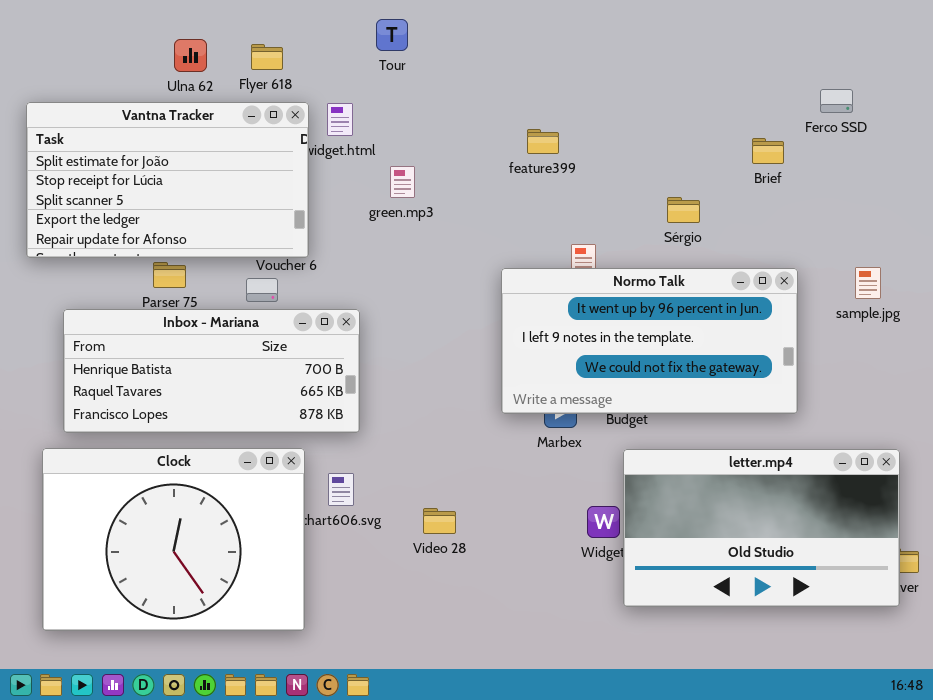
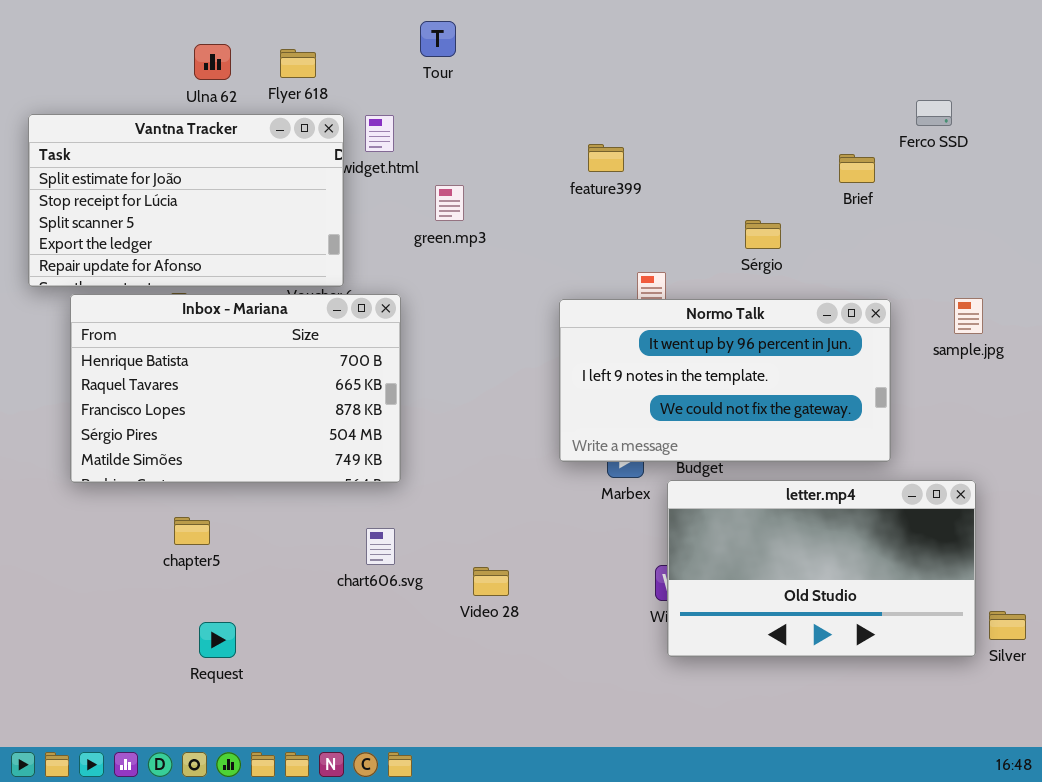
Inbox - Mariana: [63,309,360,433] -> [70,294,401,483], resized
Clock: [42,448,305,631] -> none, closed
letter.mp4: [623,449,900,607] -> [667,480,976,657], moved

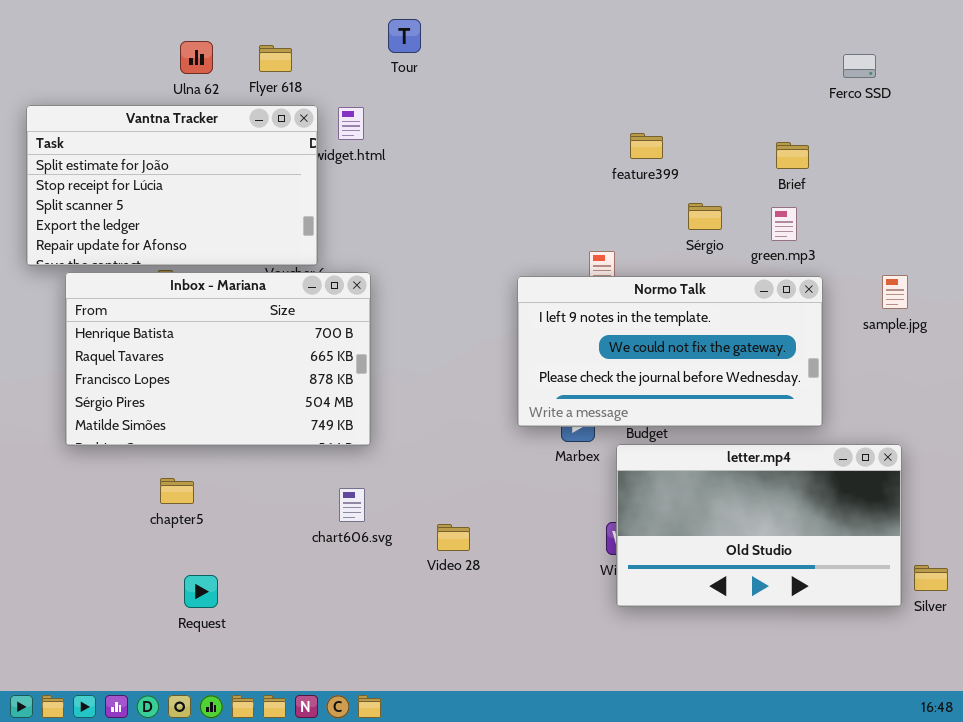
Ferco SSD: [916,100,952,126] -> [843,54,876,78], moved
feature399: [588,144,624,172] -> [630,133,663,159], moved
green.mp3: [435,185,464,221] -> [771,207,797,241], moved
Normo Talk: [559,299,891,462] -> [517,276,823,427], scrolled down 1 row

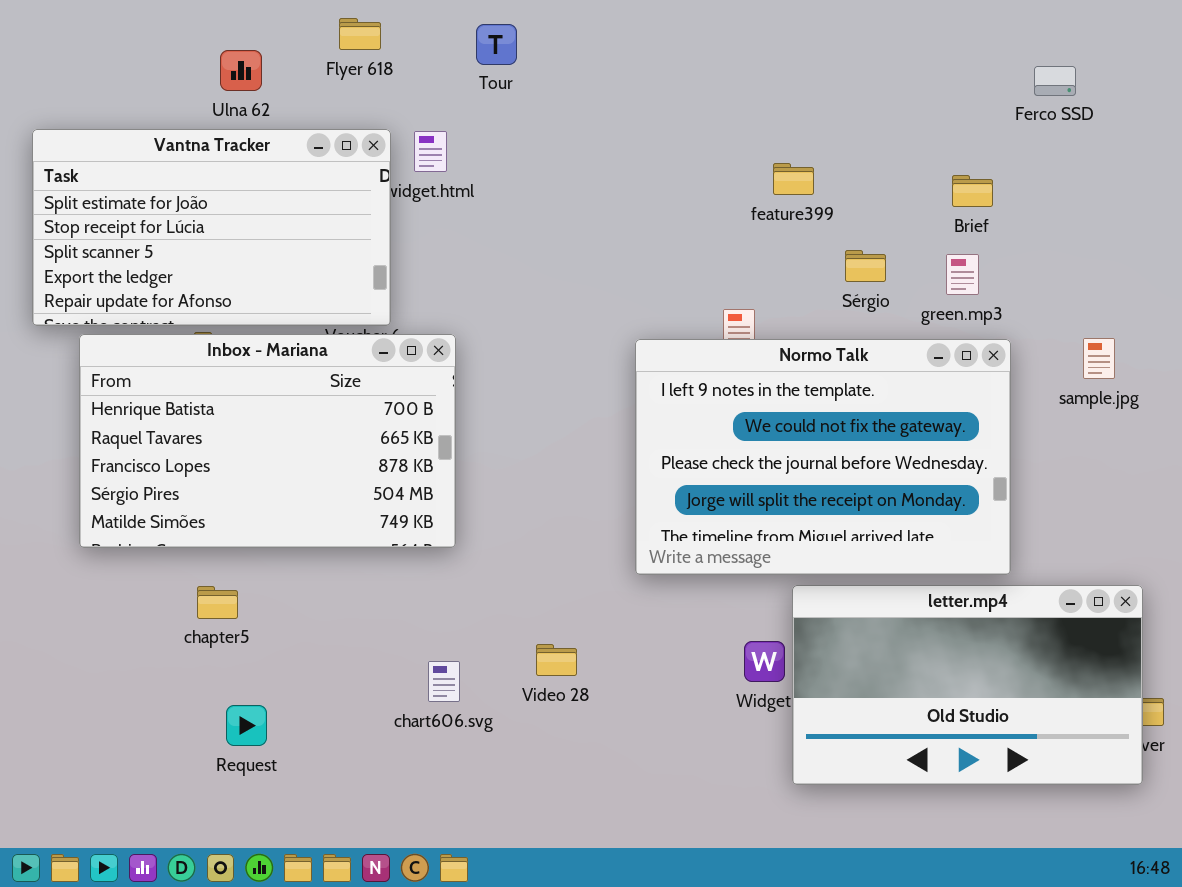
Flyer 618: [259,45,292,72] -> [339,18,381,50], moved
Normo Talk: [517,276,823,427] -> [635,339,1011,575], resized
letter.mp4: [616,444,902,607] -> [792,585,1143,785], moved
chart606.svg: [339,488,365,522] -> [428,661,460,702], moved

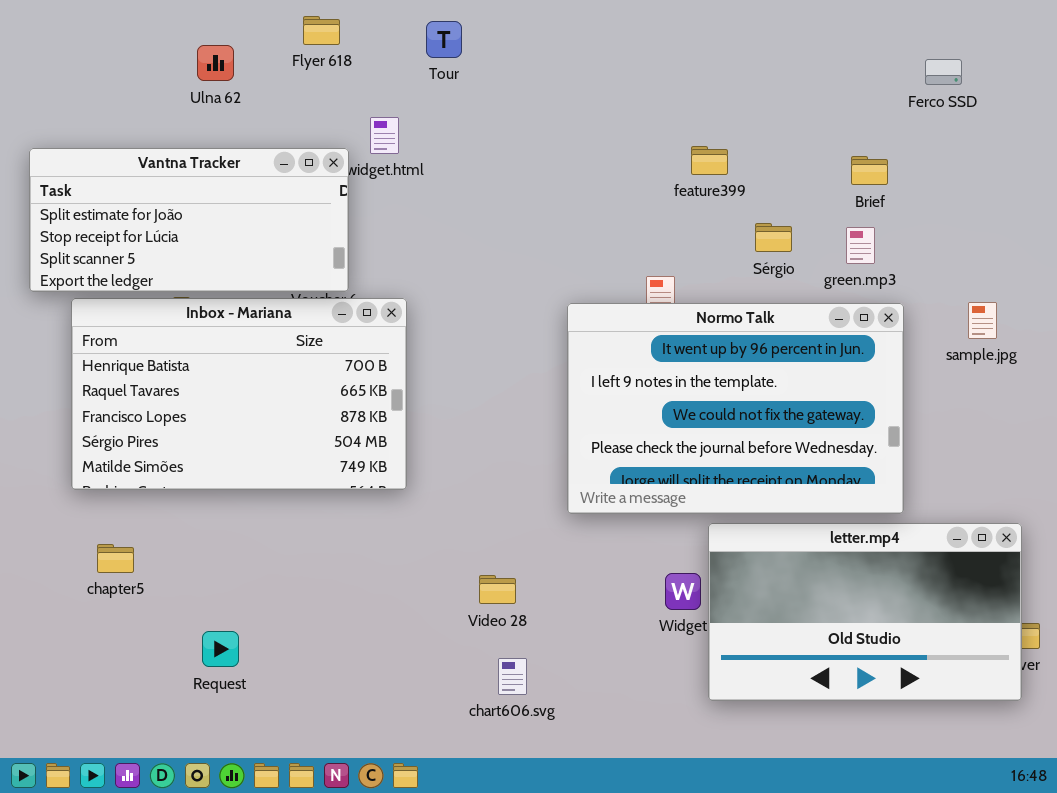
Vantna Tracker: [32,129,391,326] -> [29,148,349,292], resized
Normo Talk: [635,339,1011,575] -> [567,303,904,514], scrolled up 1 row
chapter5: [197,586,238,619] -> [97,544,134,573], moved
chart606.svg: [428,661,460,702] -> [498,658,527,695], moved

